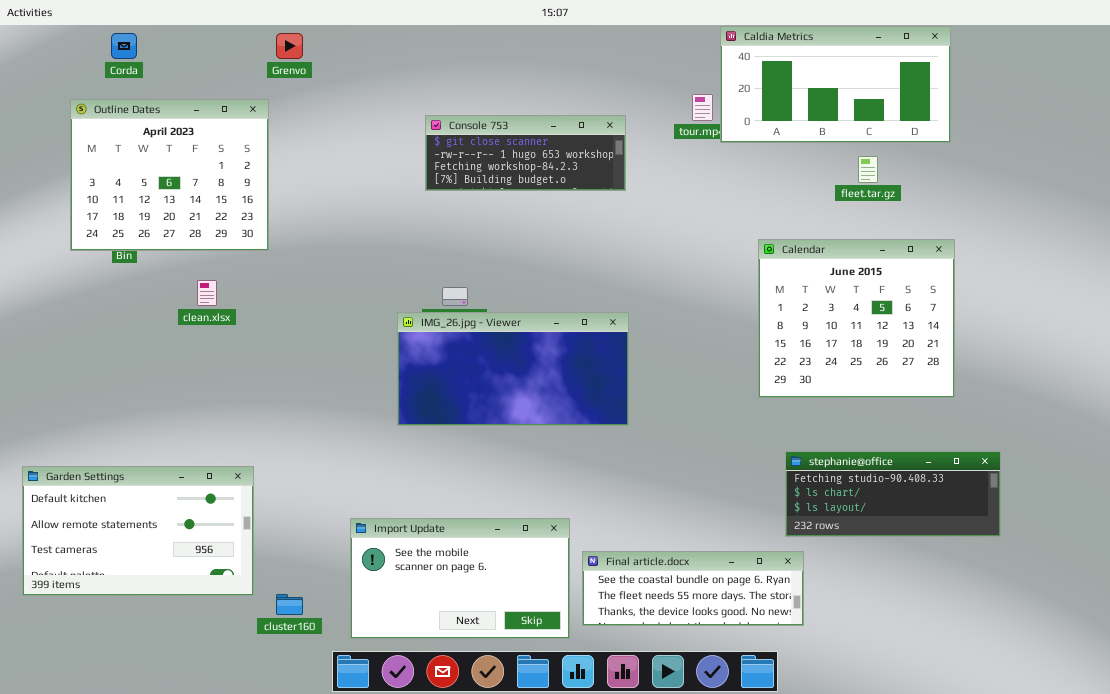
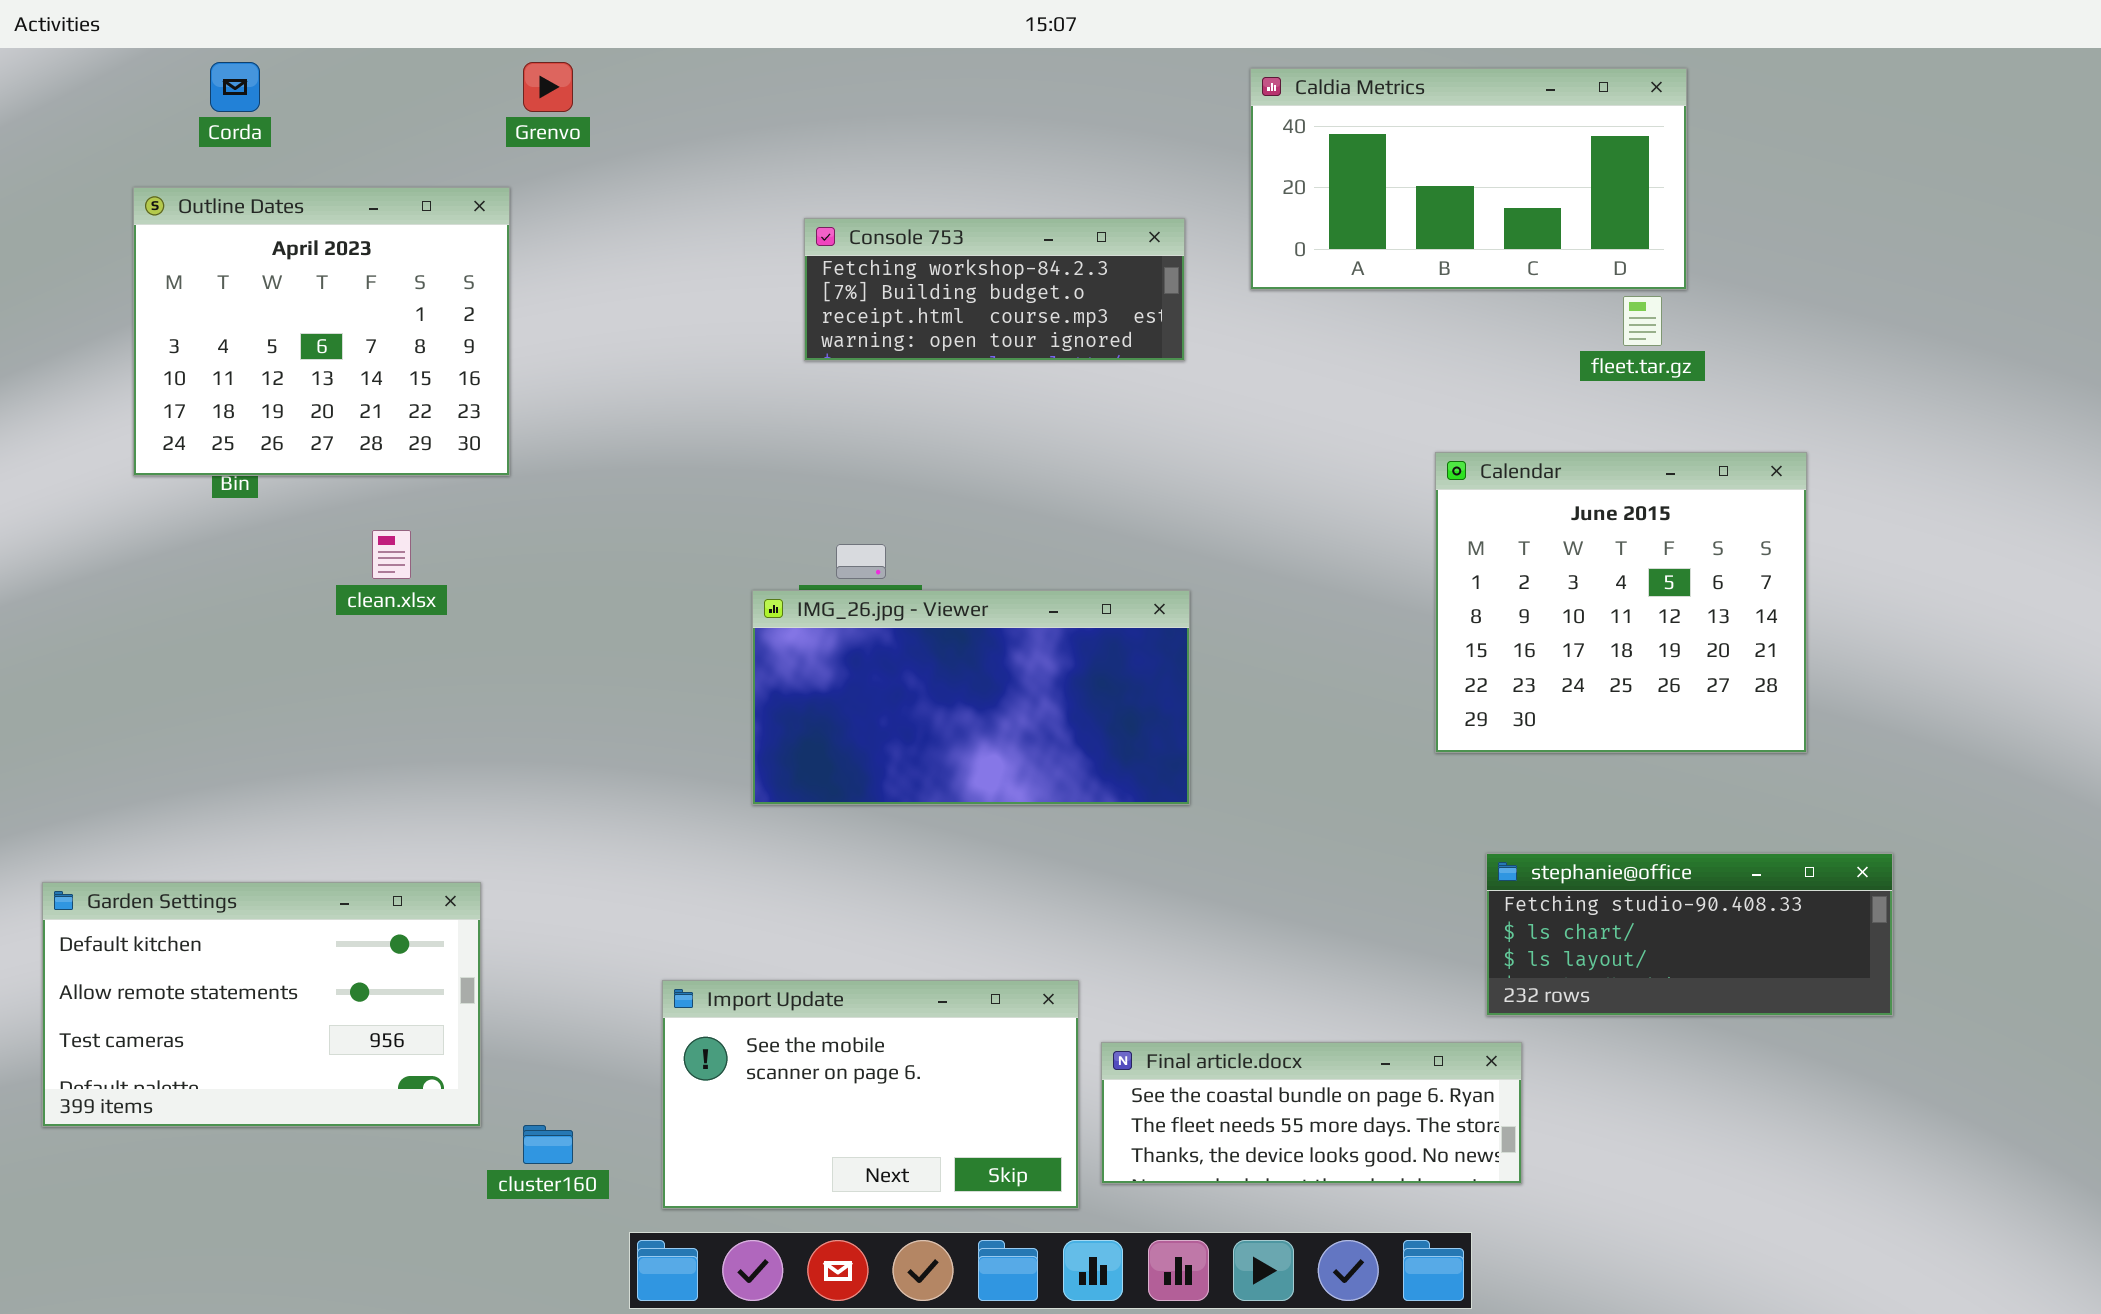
Caldia Metrics: [720,26,951,143] -> [1250,68,1687,290], moved
Console 753: [425,115,626,191] -> [804,218,1185,361], scrolled down 2 rows

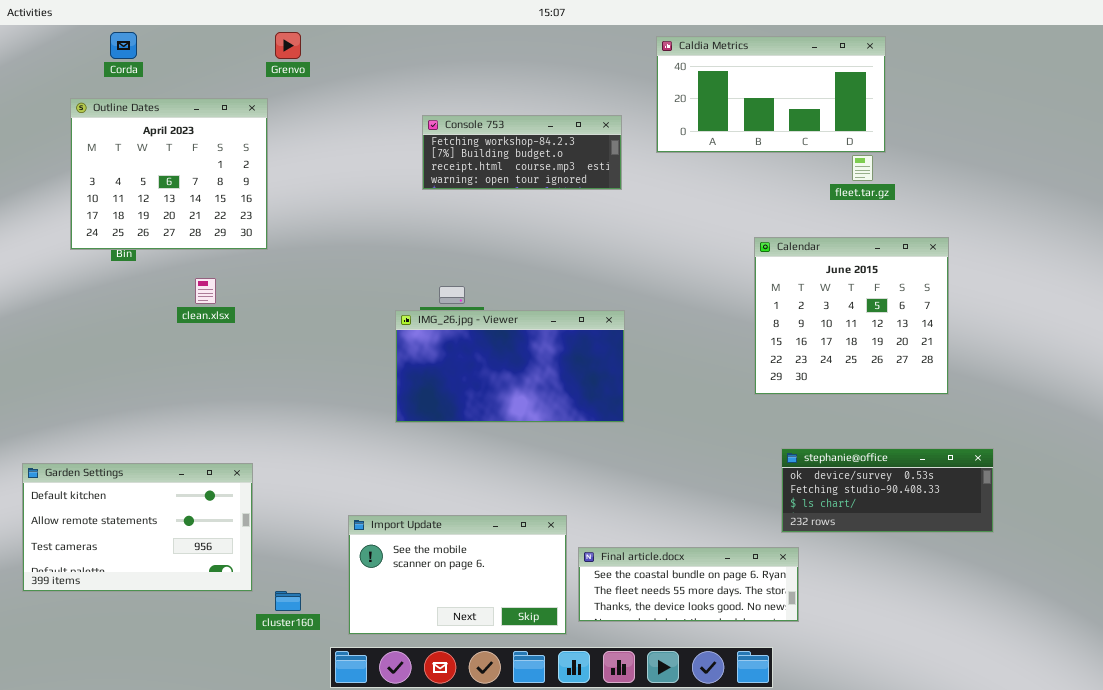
stephanie@office: [1486,853,1893,1016] -> [781,448,994,533], scrolled up 1 row

